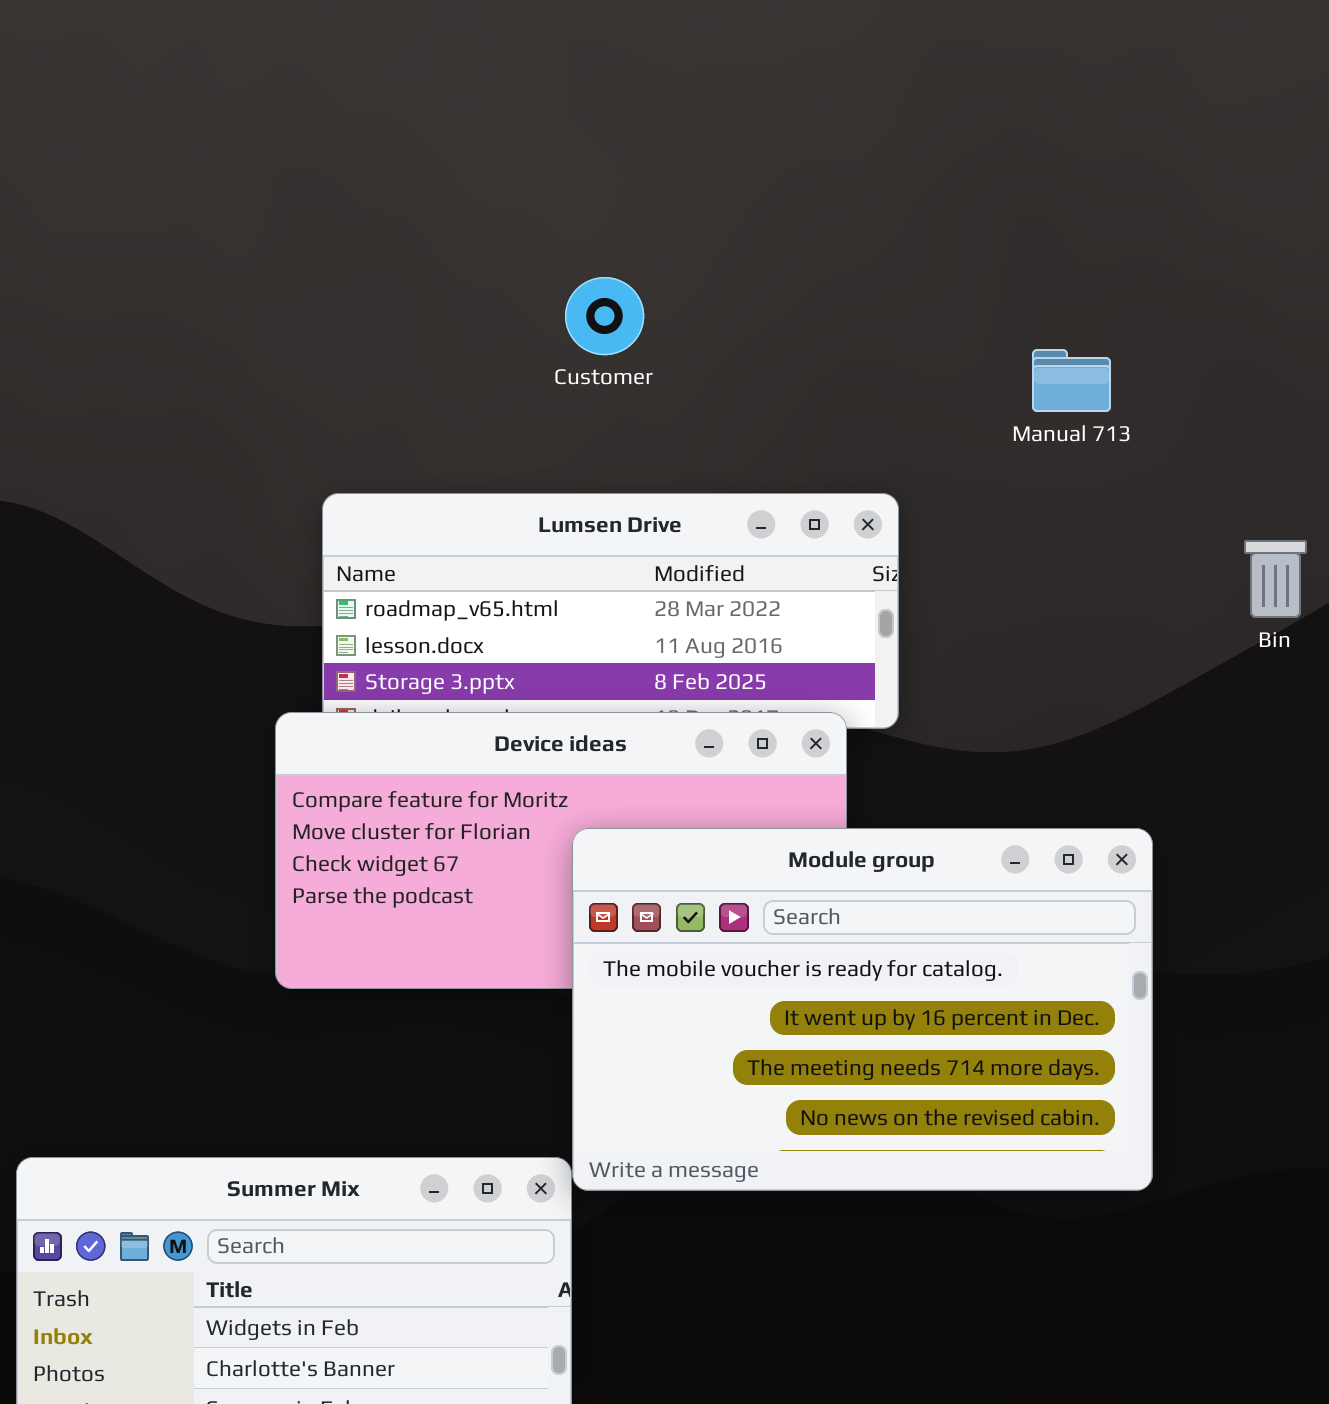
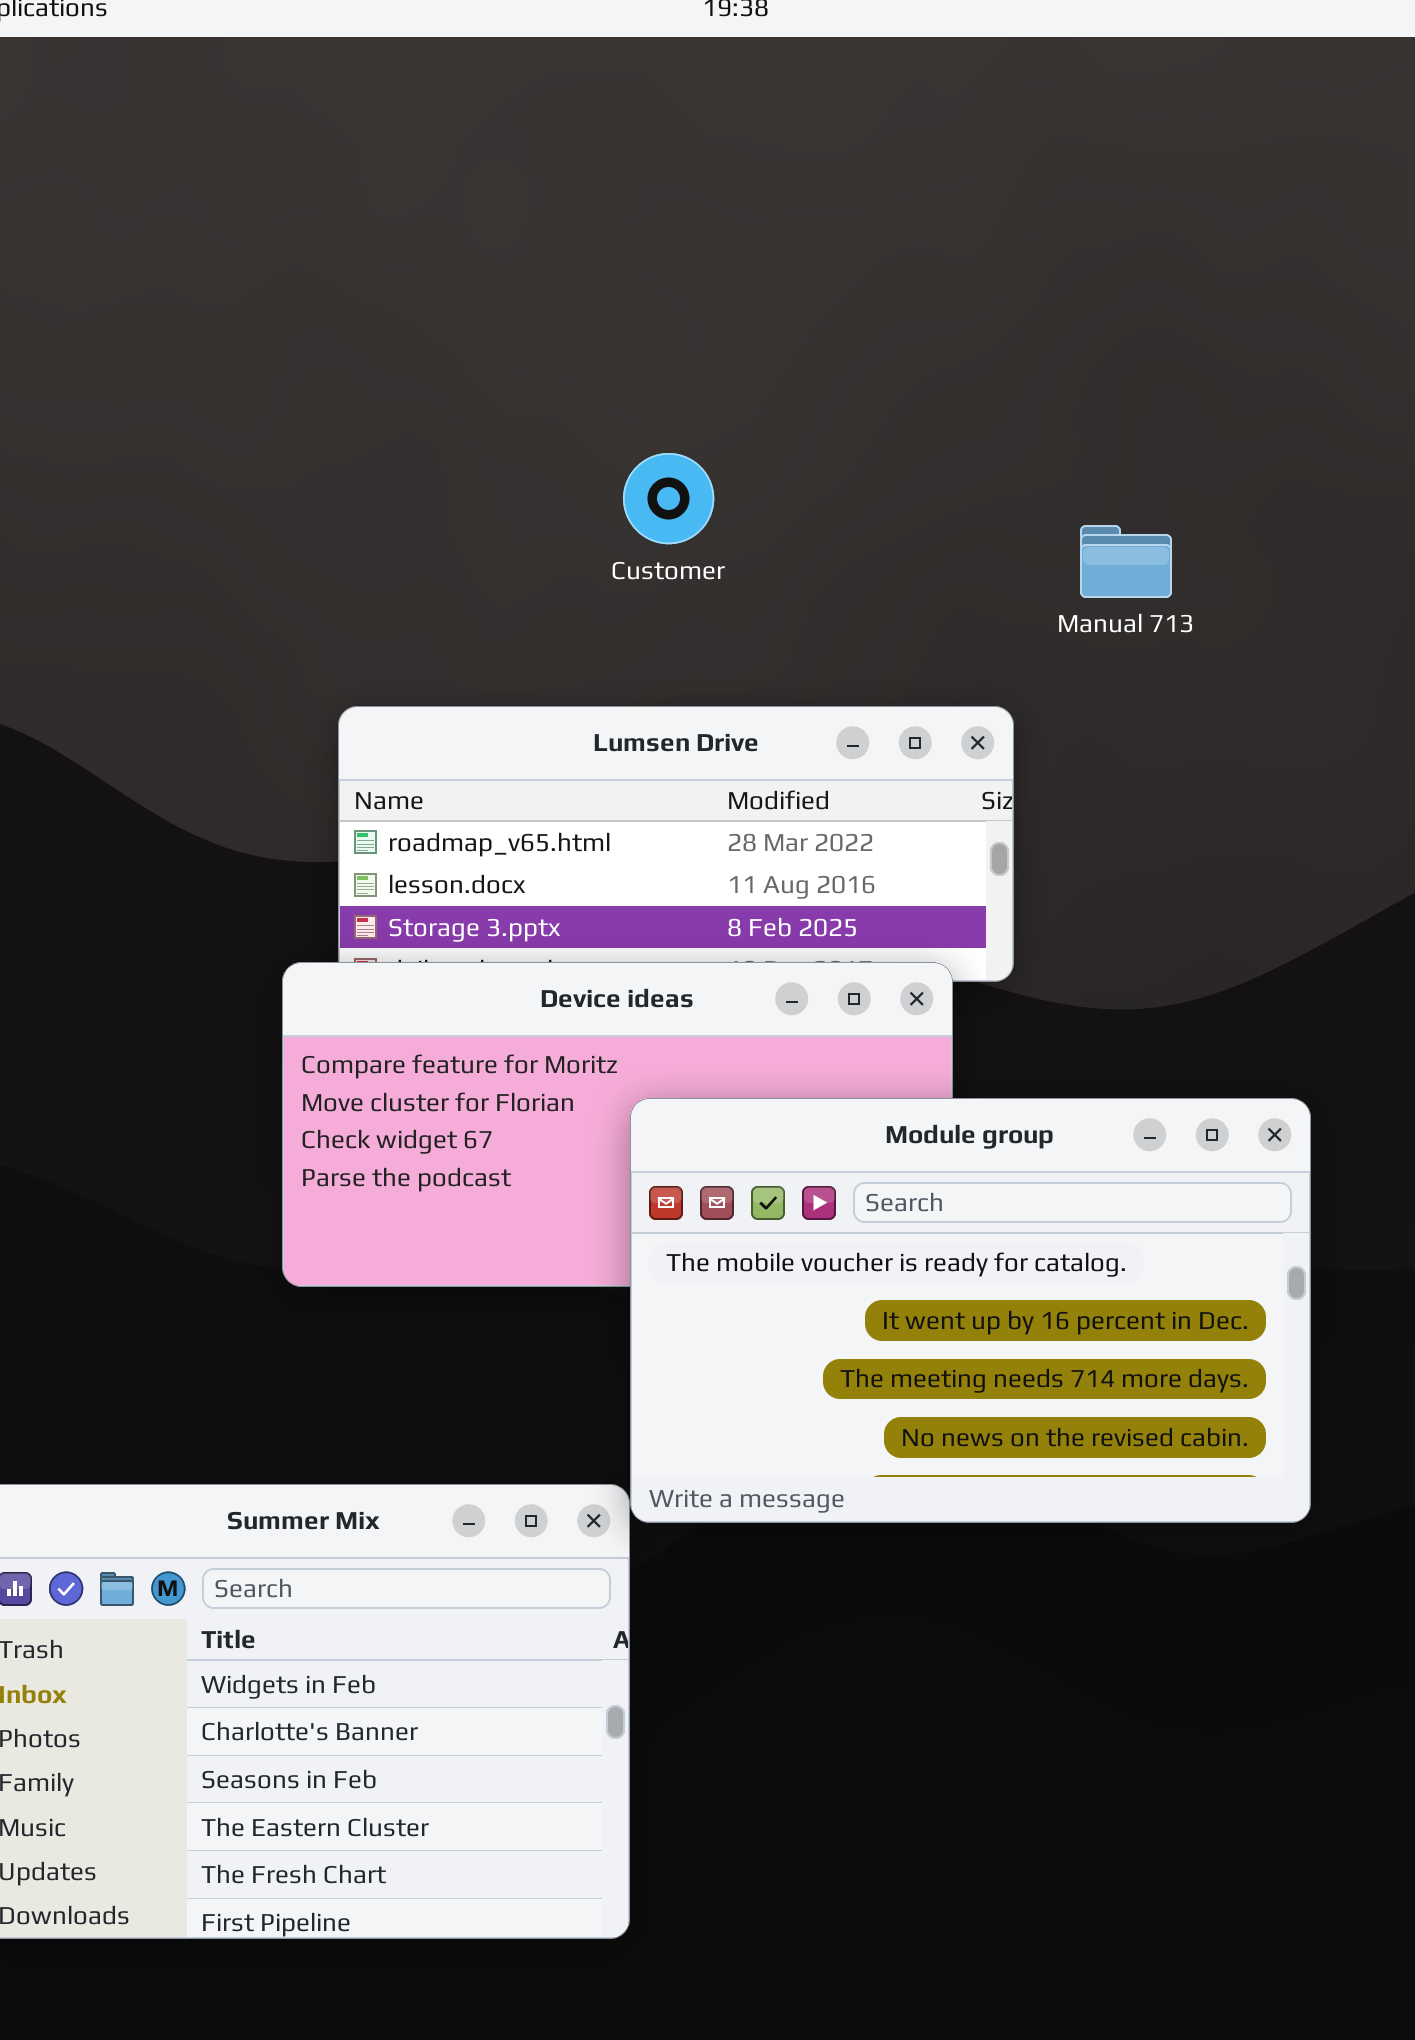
Manual 713: [1032,349,1111,412] -> [1080,525,1172,598], moved

